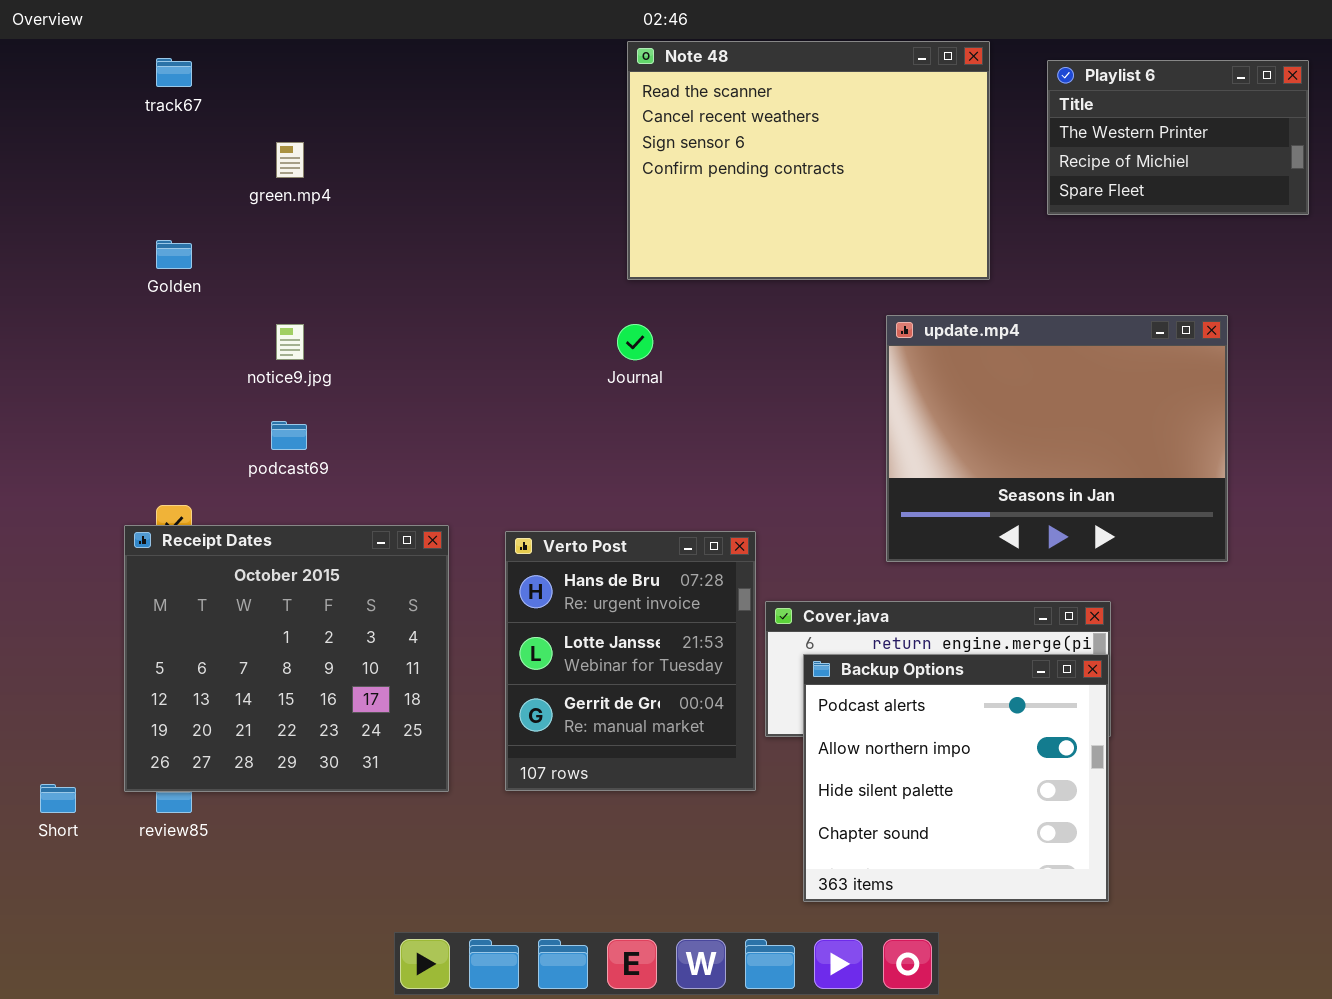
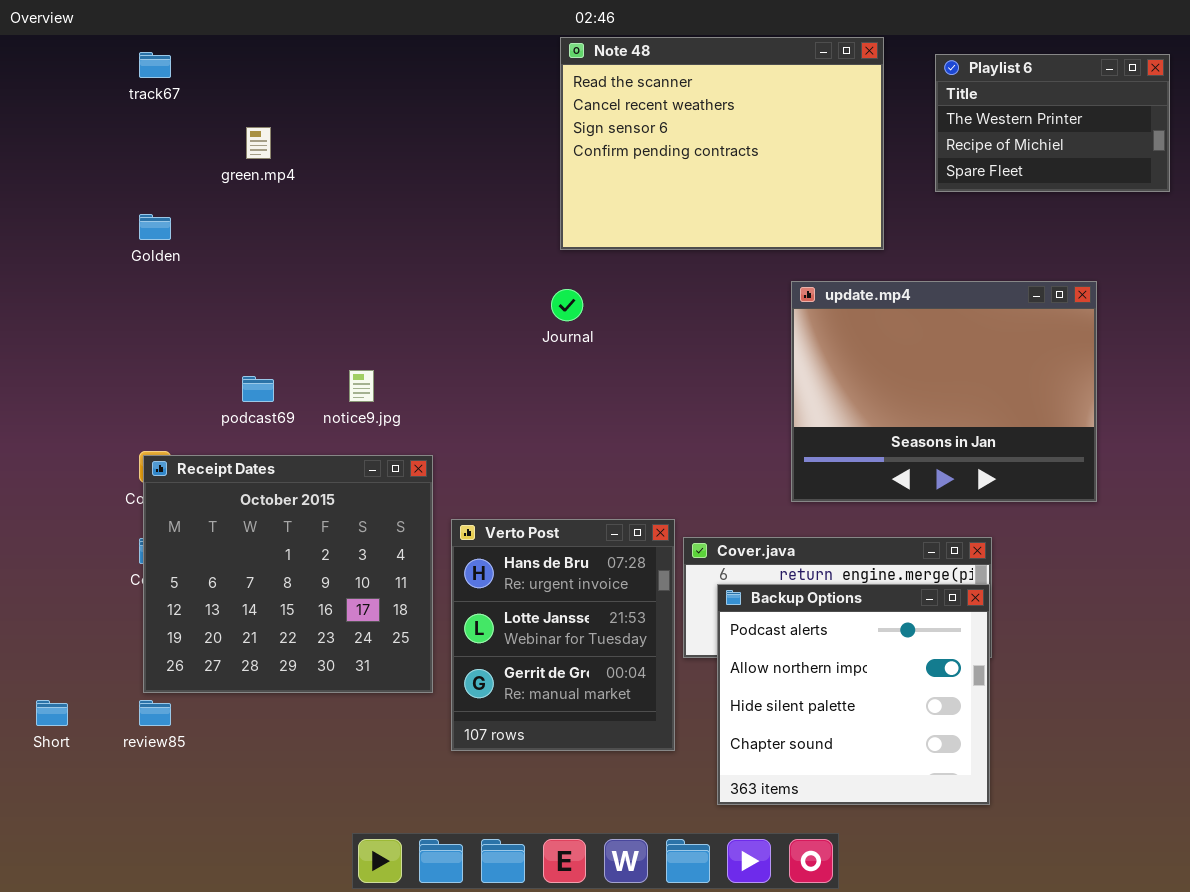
notice9.jpg: [276,324,304,360] -> [349,370,374,402], moved
Receipt Dates: [124,525,449,792] -> [143,455,433,693], moved
Verto Post: [505,531,756,791] -> [451,519,675,751], moved

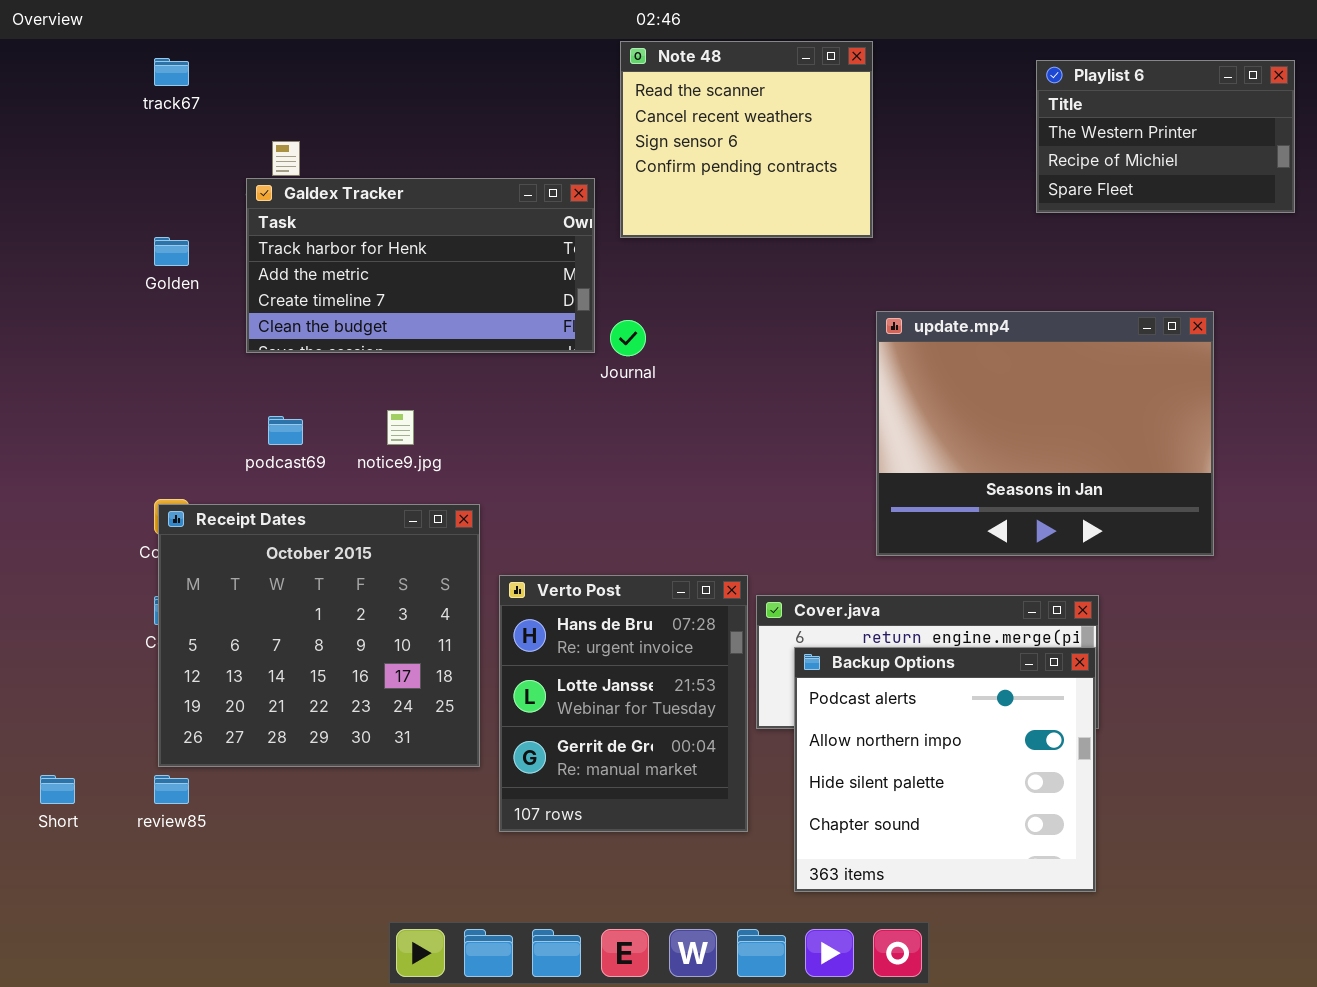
Note 48: [560,37,884,250] -> [620,41,873,238], resized
Galdex Tracker: none -> [246,178,595,353], opened

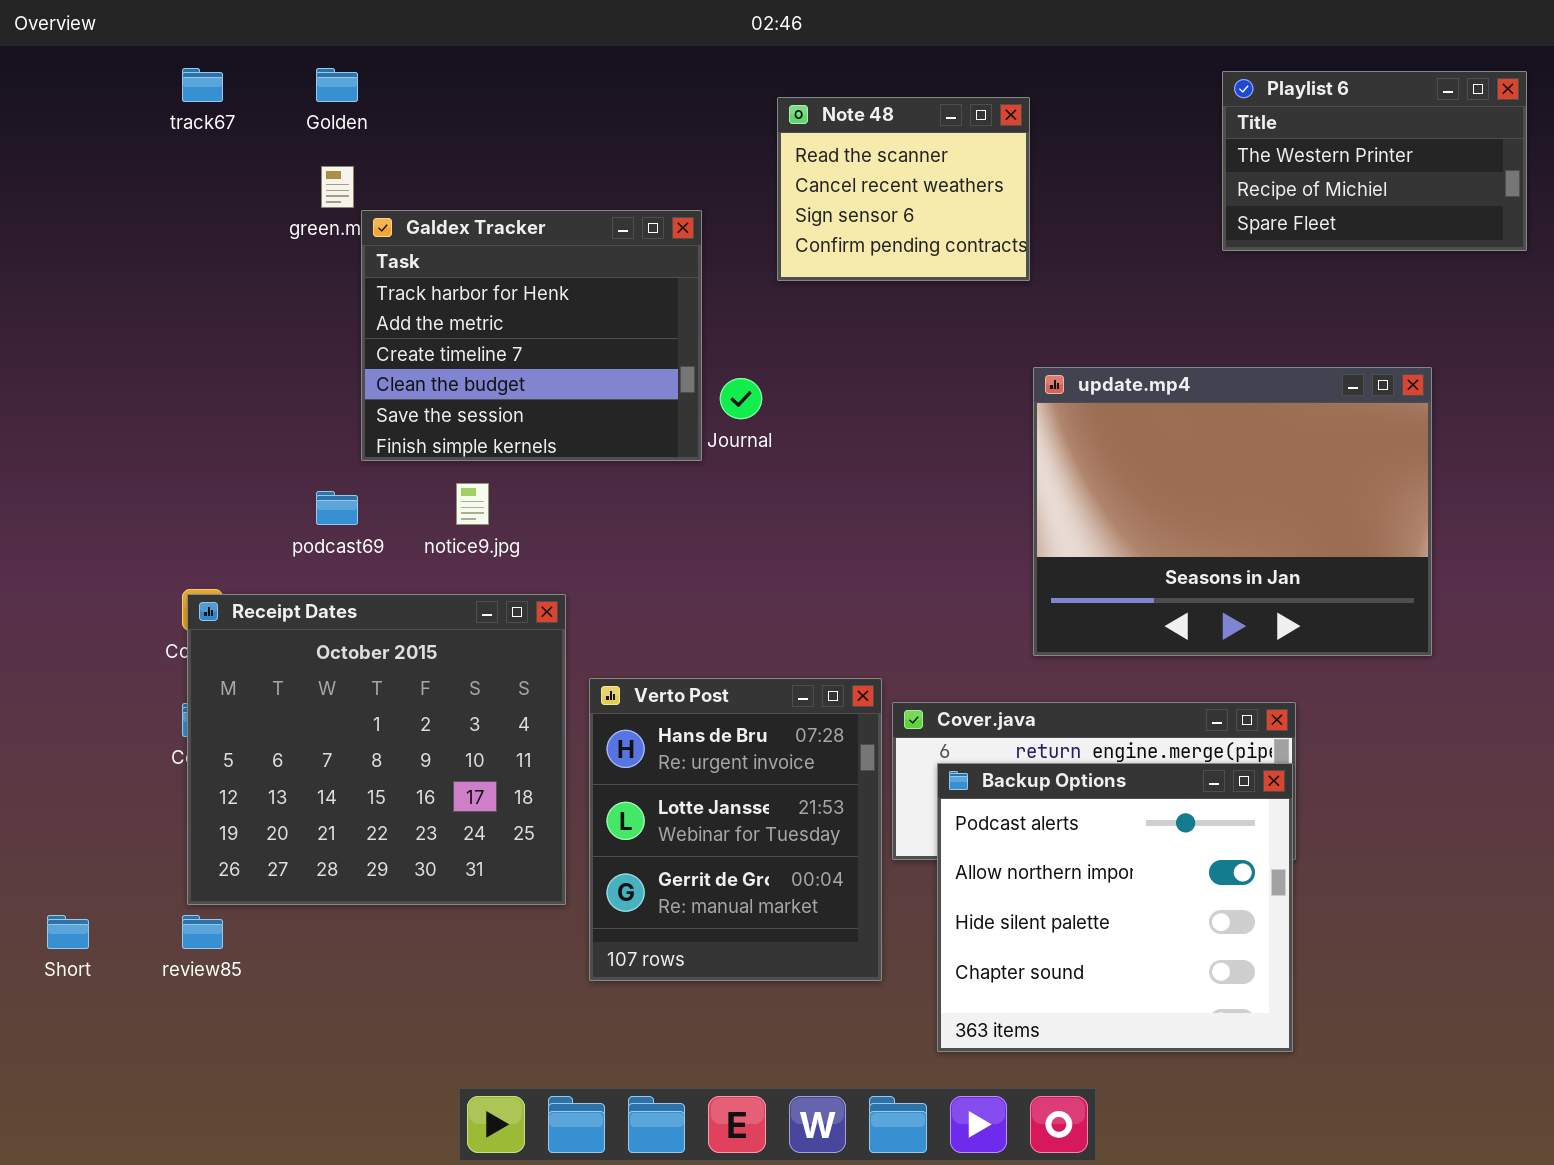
Note 48: [620,41,873,238] -> [777,97,1030,281], resized
Galdex Tracker: [246,178,595,353] -> [361,210,702,461], resized
Golden: [154,237,189,266] -> [316,68,358,102], moved

